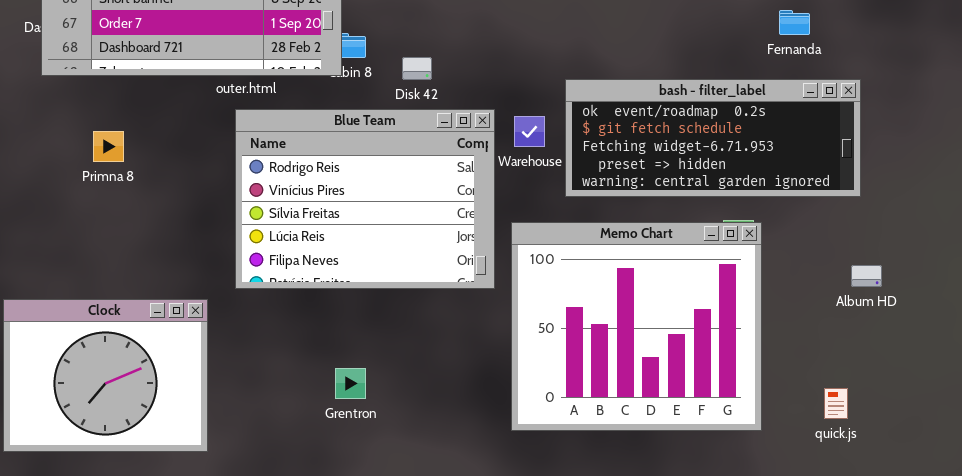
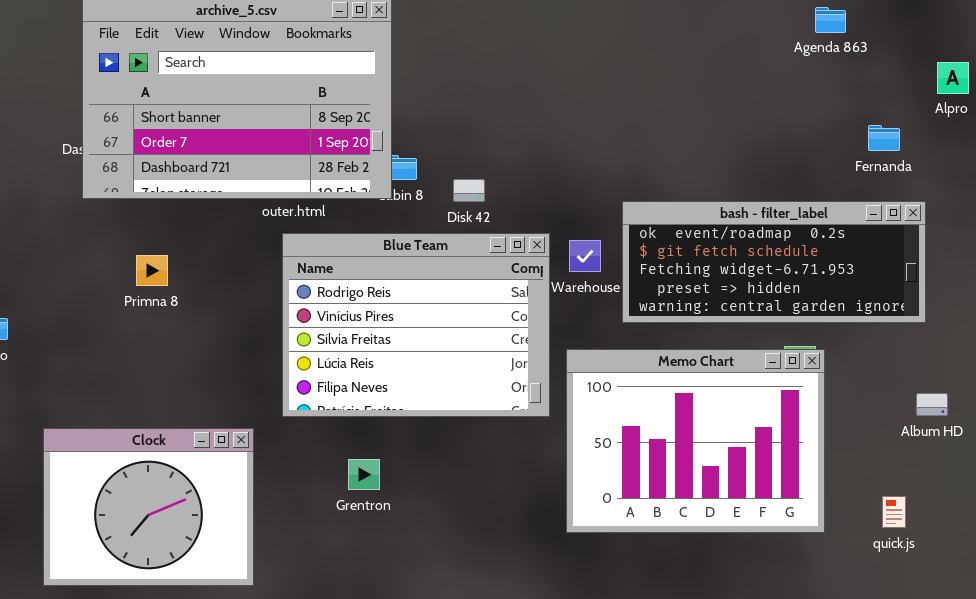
Fernanda: [779,10,810,35] -> [868,125,900,151], moved
Memo Chart: [511,222,762,431] -> [566,349,825,533], resized
Grentron: [335,368,366,399] -> [348,459,380,490], moved
quick.js: [824,388,848,419] -> [882,496,906,528], moved

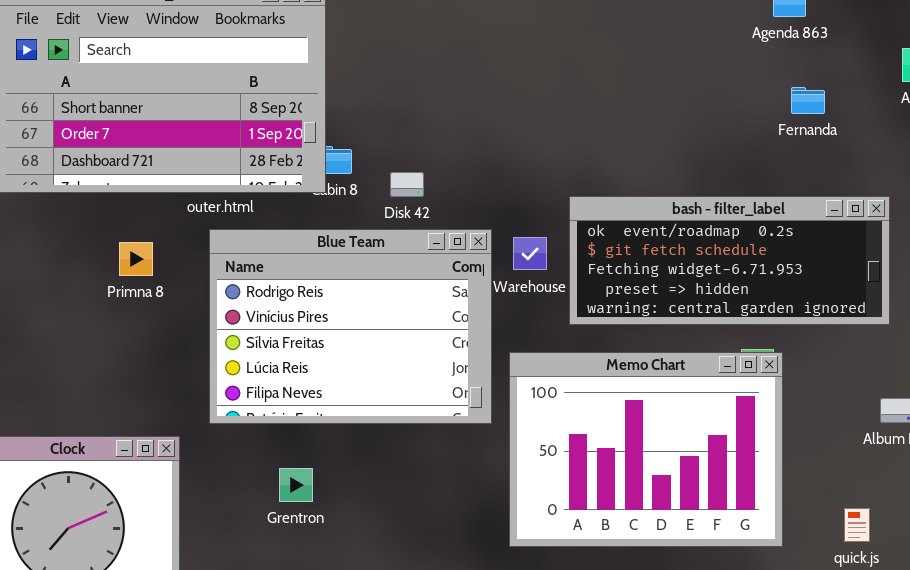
Fernanda: [868,125,900,151] -> [791,87,825,114], moved
Primna 8: [136,255,168,286] -> [119,242,153,276], moved

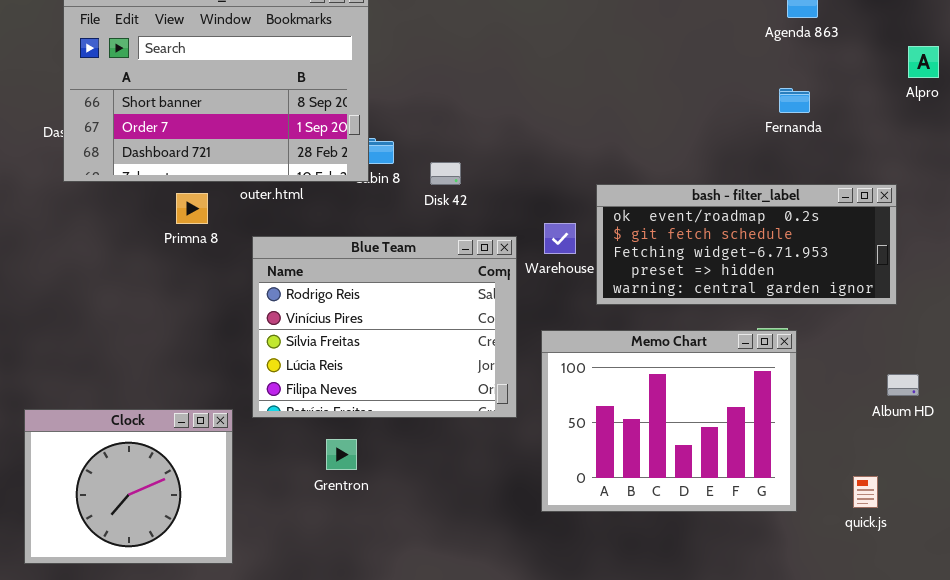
Fernanda: [791,87,825,114] -> [779,88,810,113], moved
Blue Team: [209,229,492,424] -> [252,236,517,418], moved
Primna 8: [119,242,153,276] -> [176,193,208,224], moved

